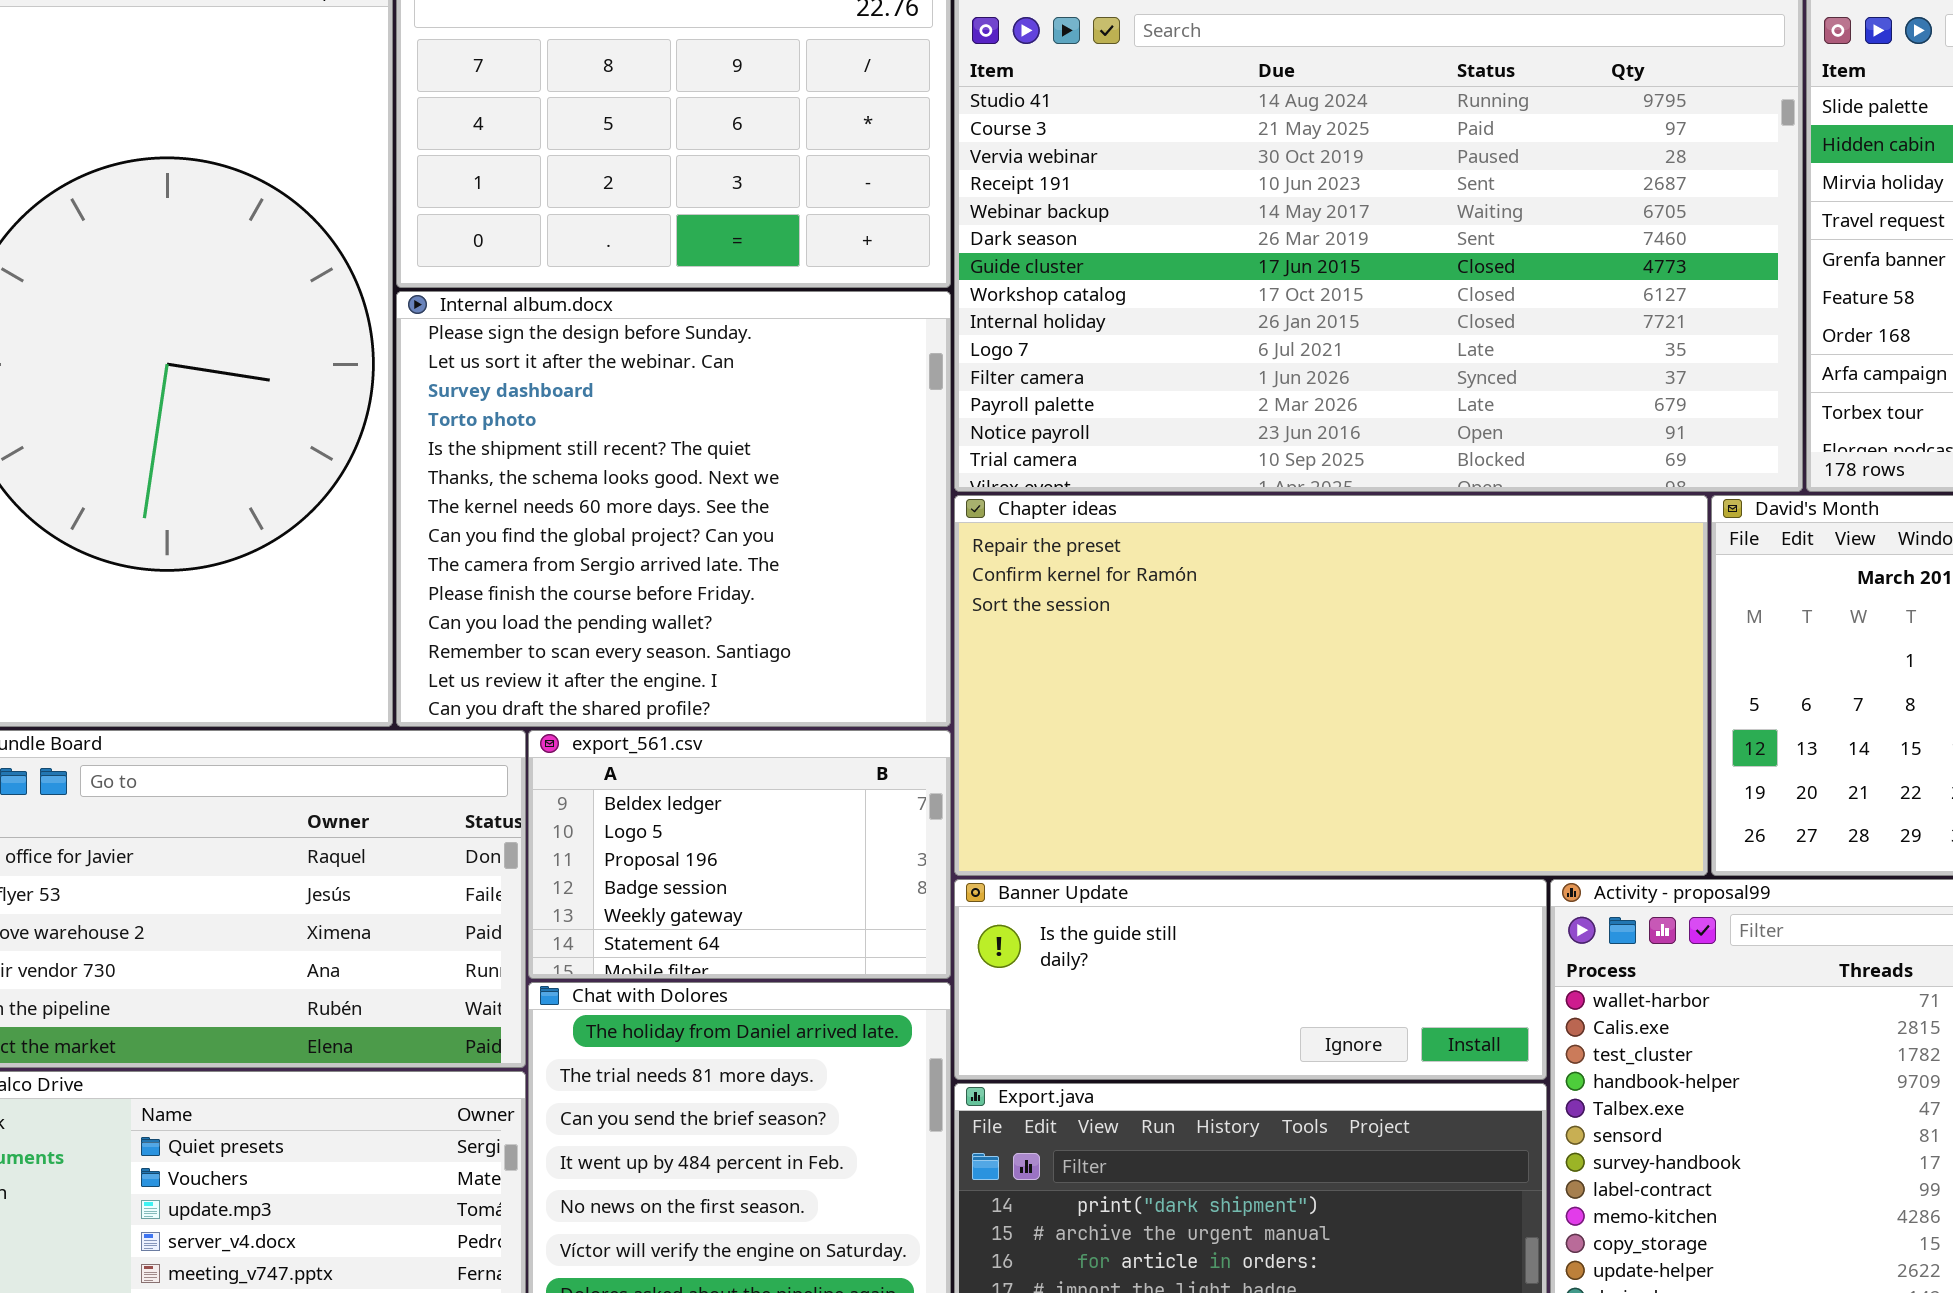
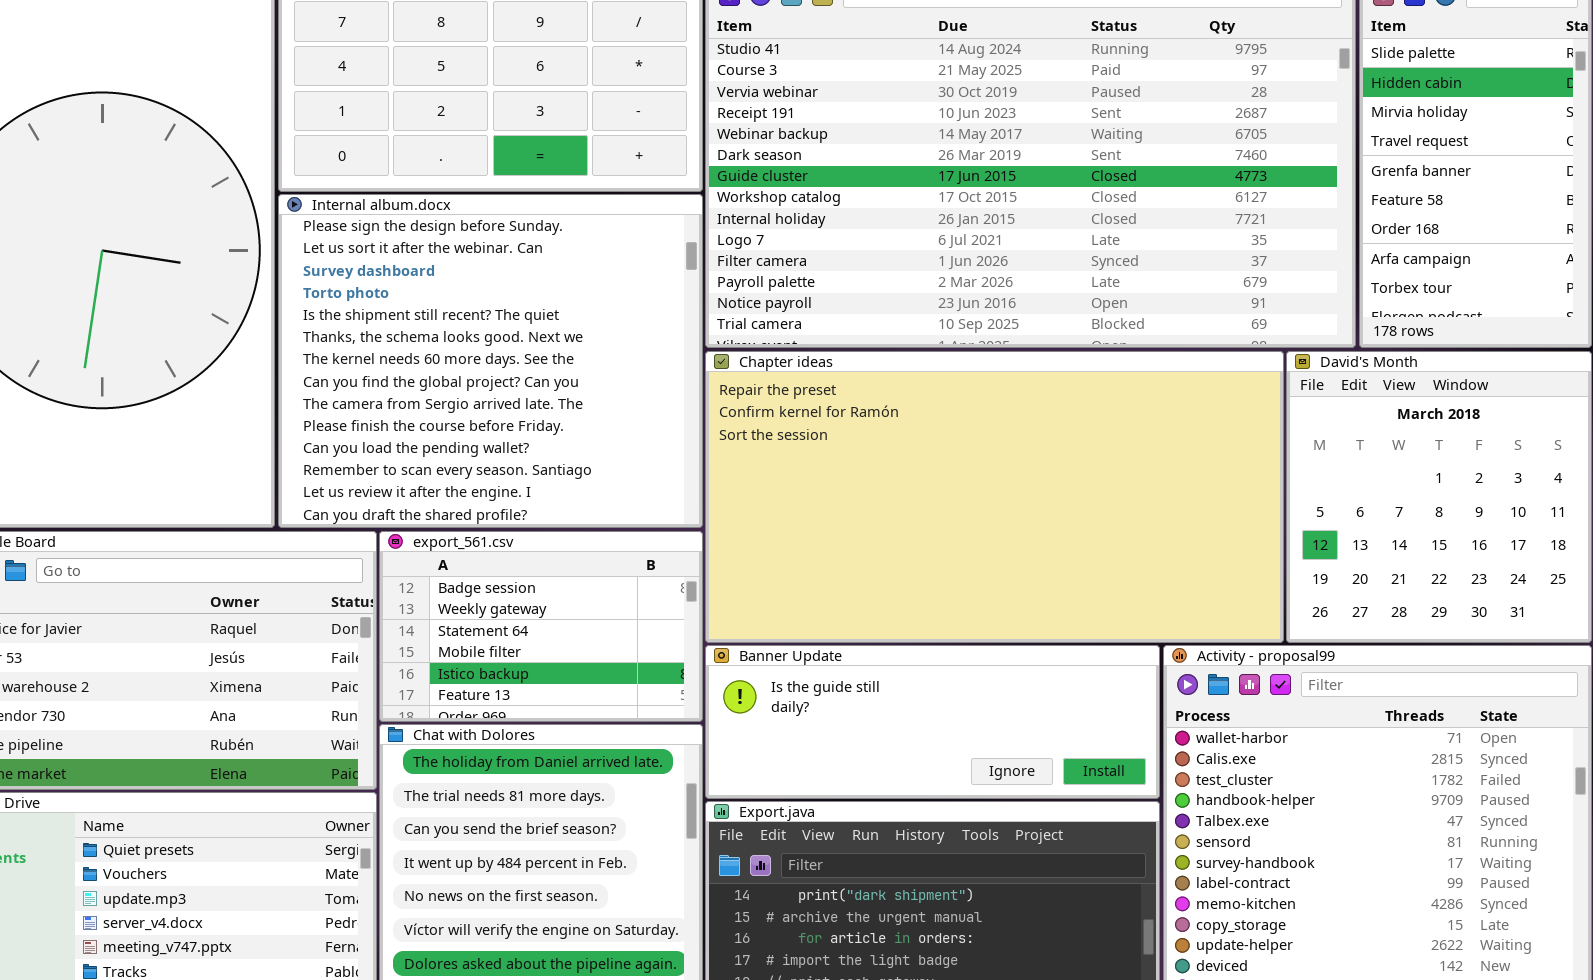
export_561.csv: [528,730,951,979] -> [379,531,703,722], scrolled down 3 rows

